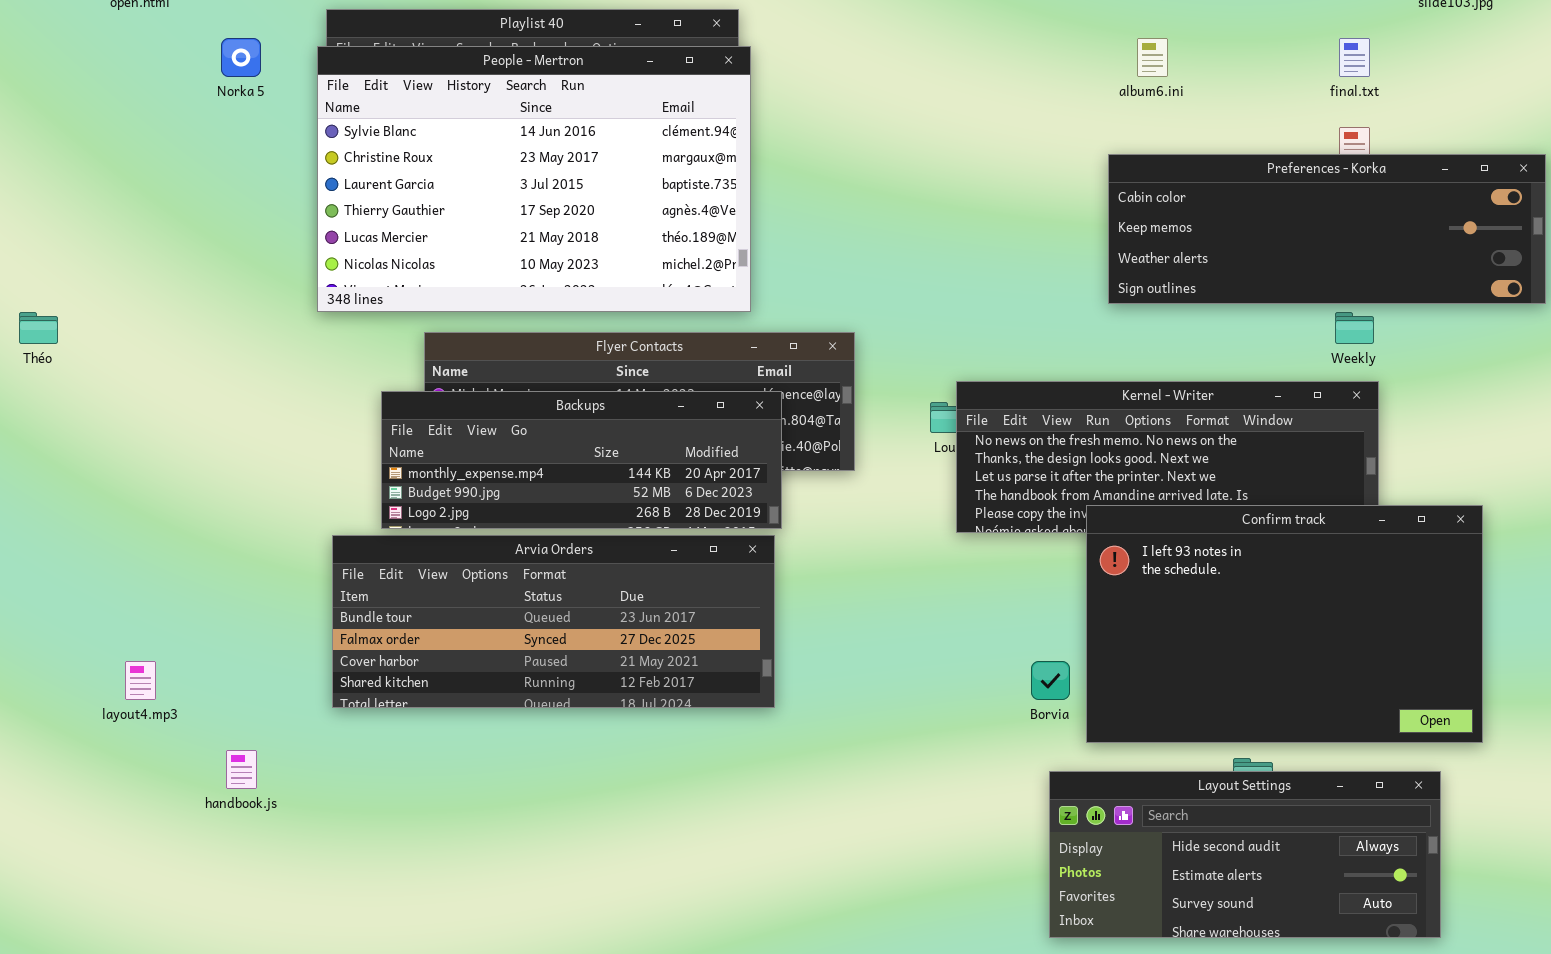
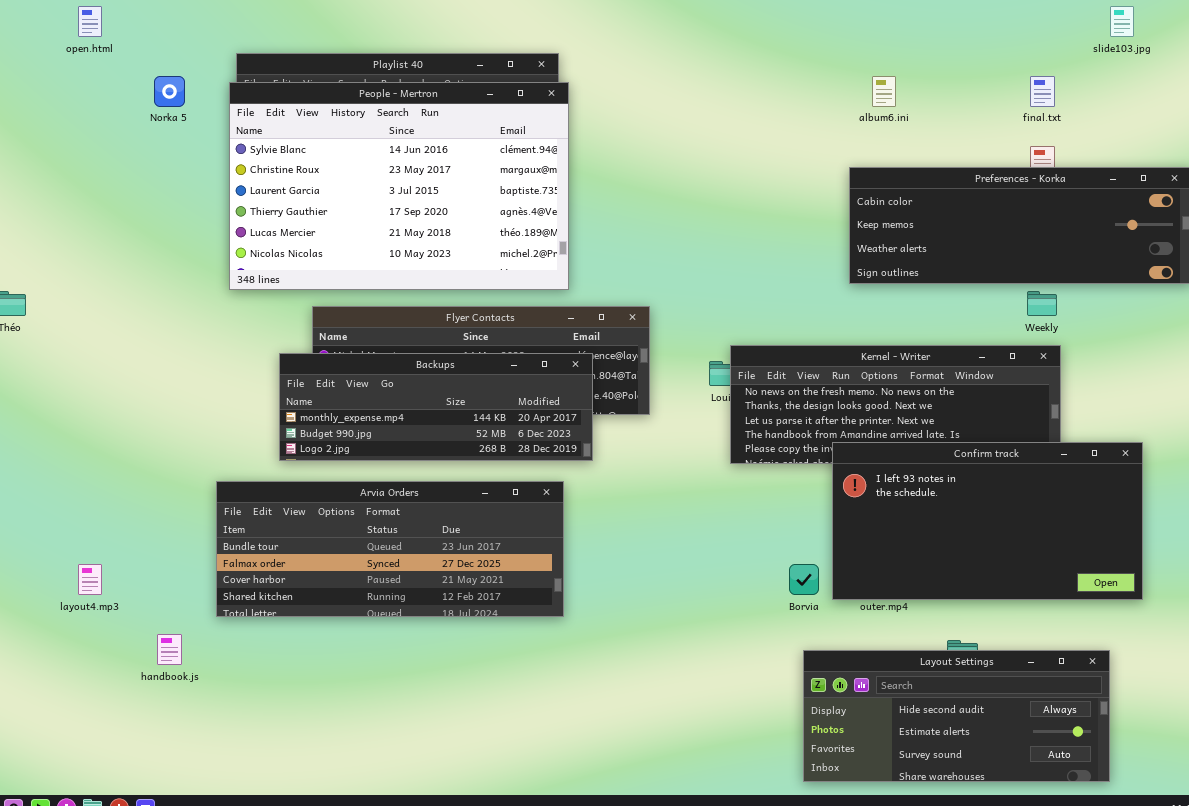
Confirm track: [1086,505,1483,743] -> [832,442,1143,600], resized
Arvia Orders: [332,535,775,708] -> [216,481,564,617], moved

